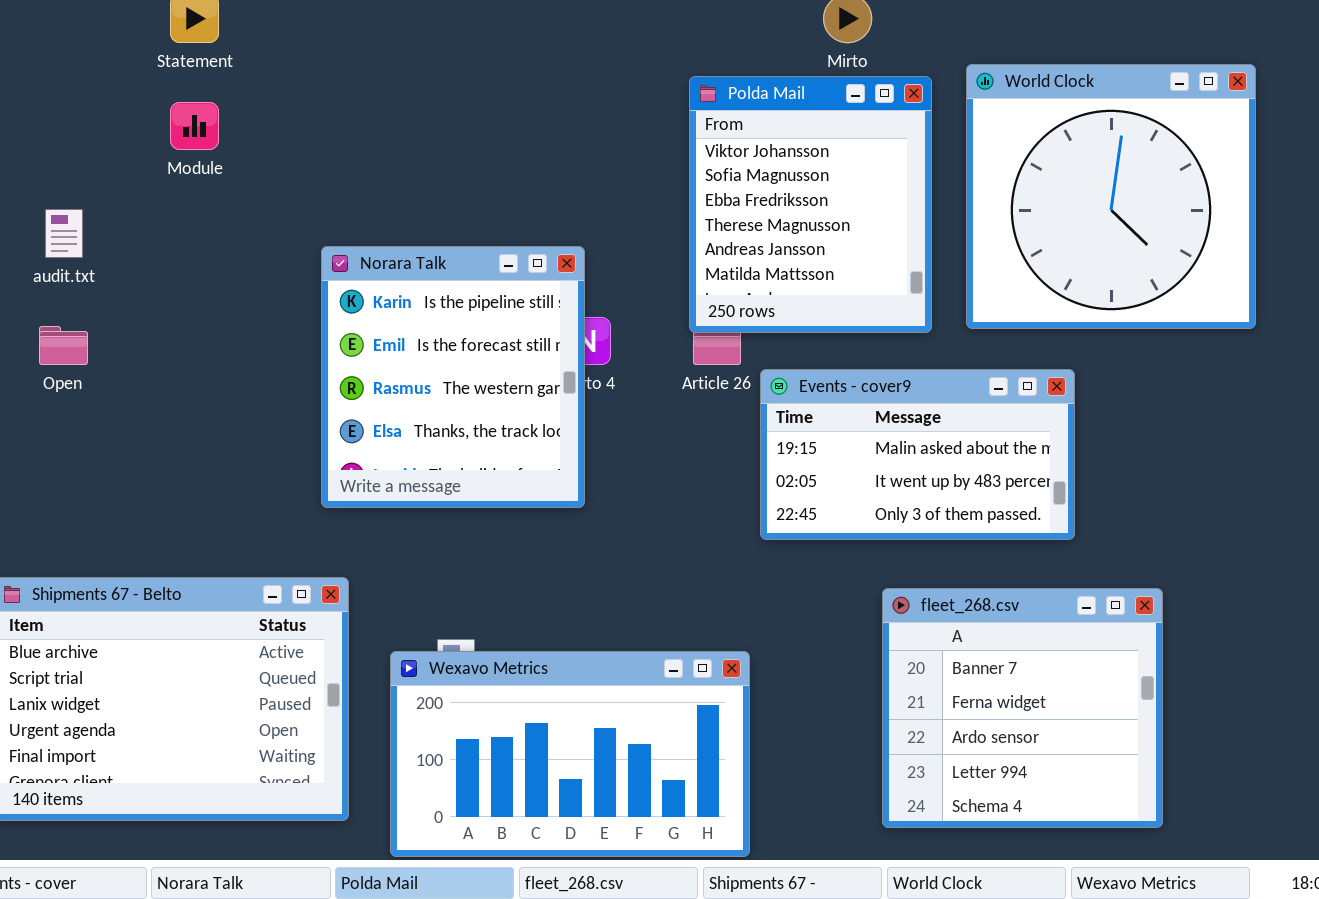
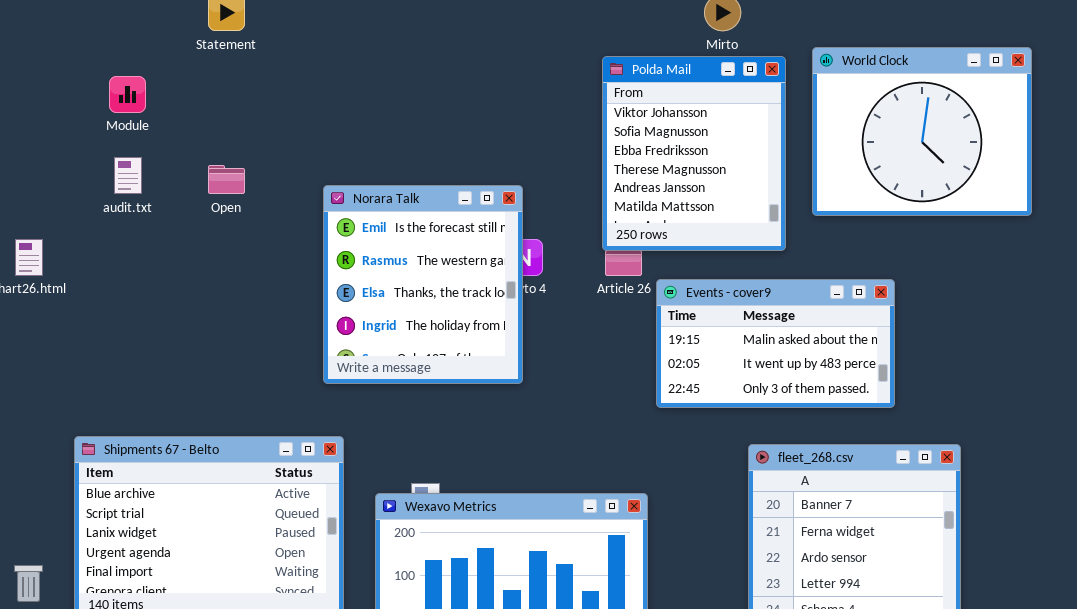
World Clock: [966,64,1256,329] -> [812,47,1032,216], resized
Module: [170,102,219,150] -> [109,76,146,113], moved
Norara Talk: [321,246,585,508] -> [323,185,523,384], scrolled down 1 row
Open: [39,326,88,365] -> [208,165,245,194], moved

